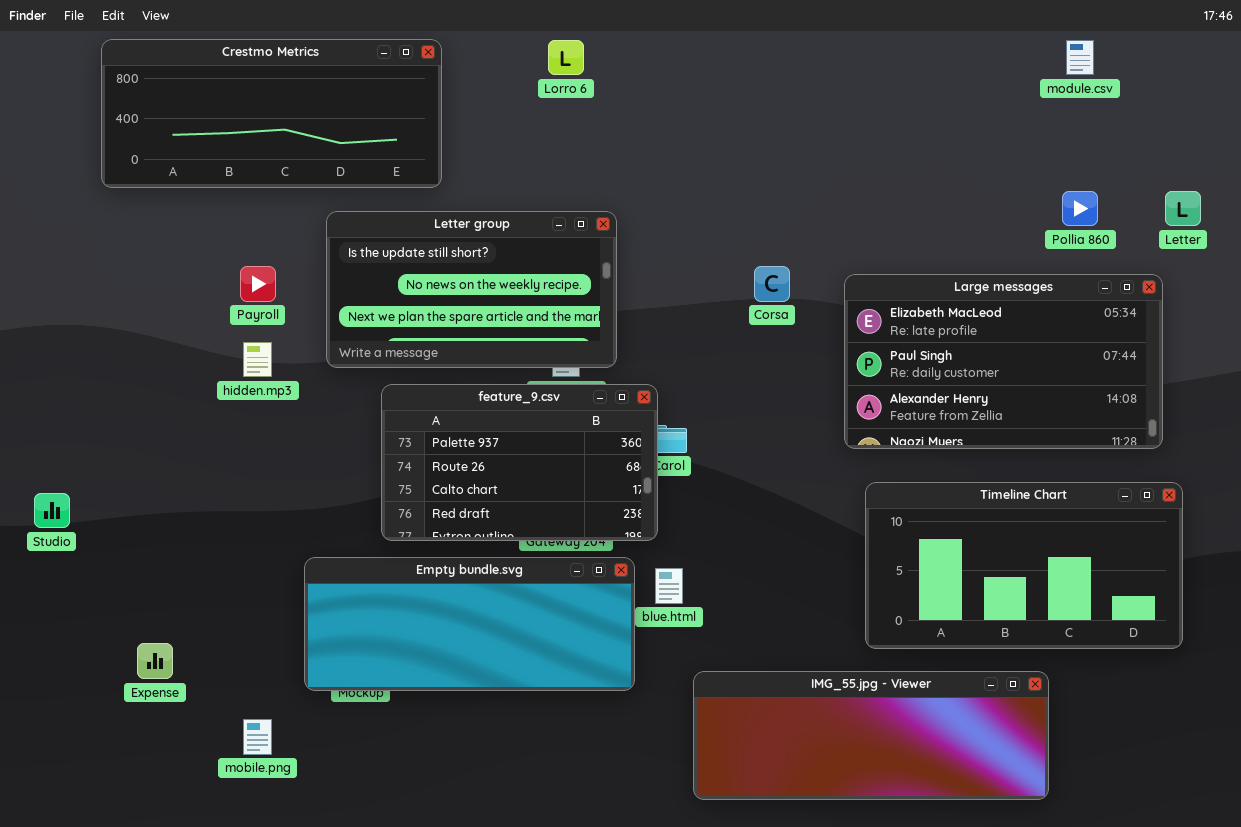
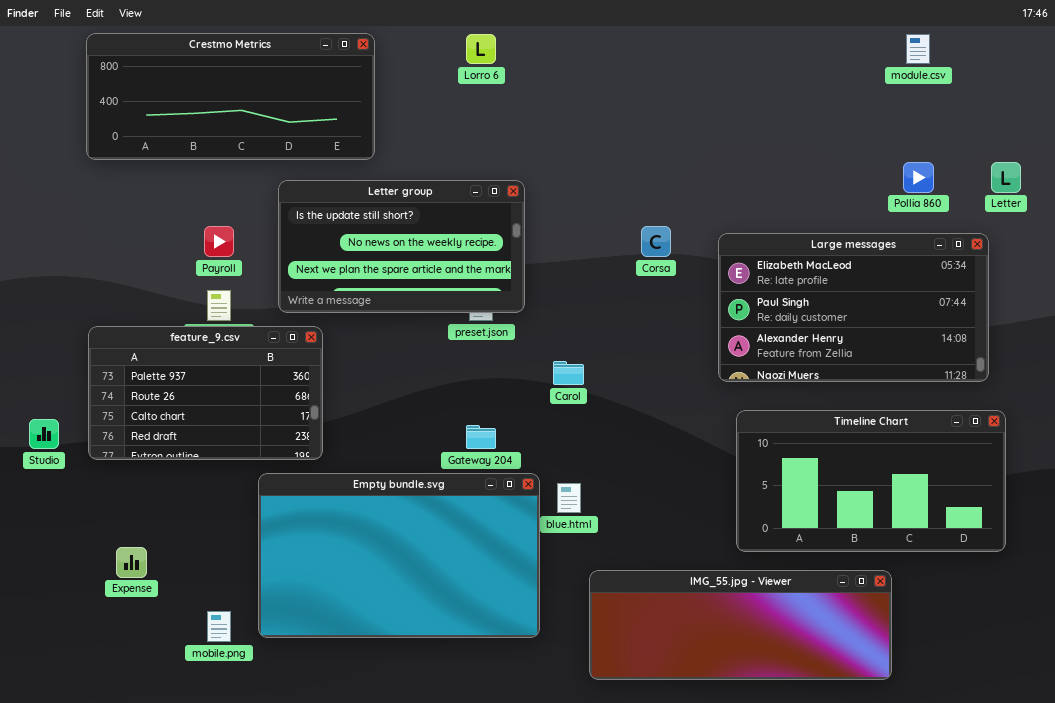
feature_9.csv: [381,384,658,541] -> [88,326,323,460], moved
Empty bundle.svg: [304,557,635,691] -> [258,473,540,638], resized

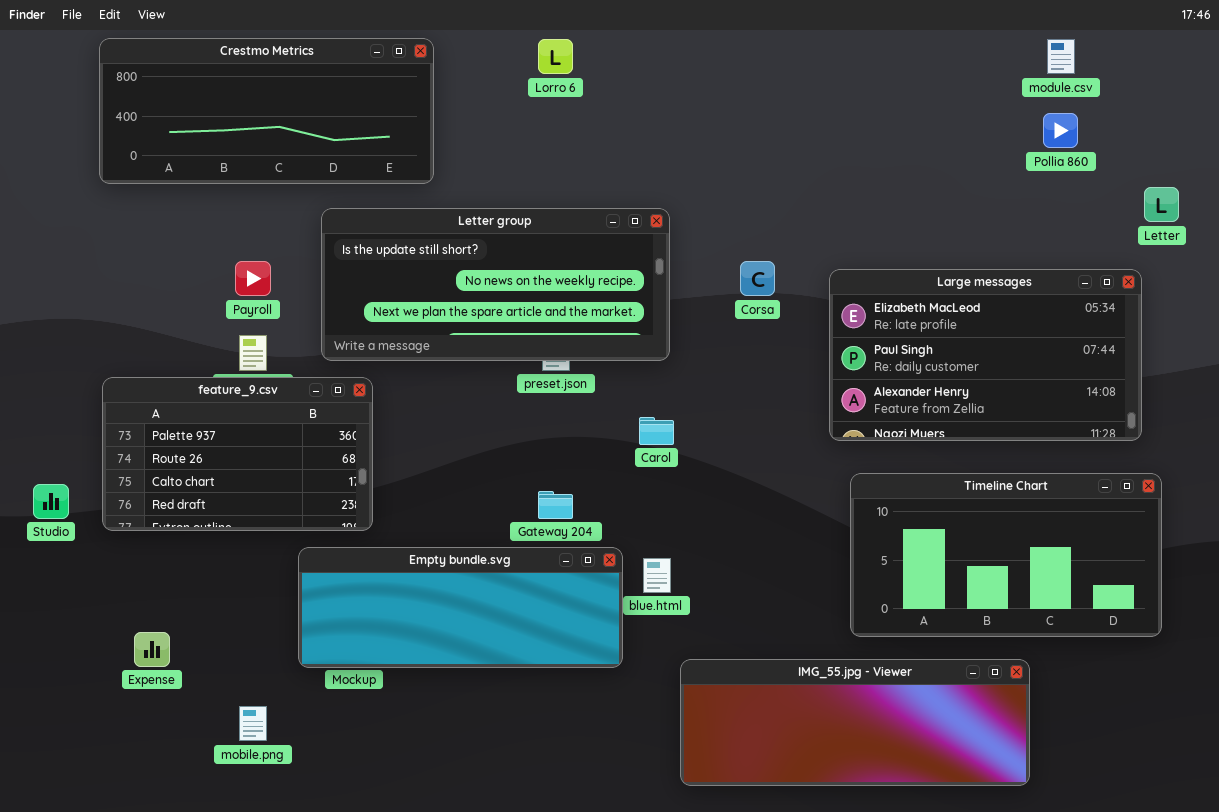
Pollia 860: [903,162,934,193] -> [1043,113,1078,148], moved
Letter group: [278,180,525,313] -> [321,208,670,361], resized
Empty bundle.svg: [258,473,540,638] -> [298,547,623,668], resized

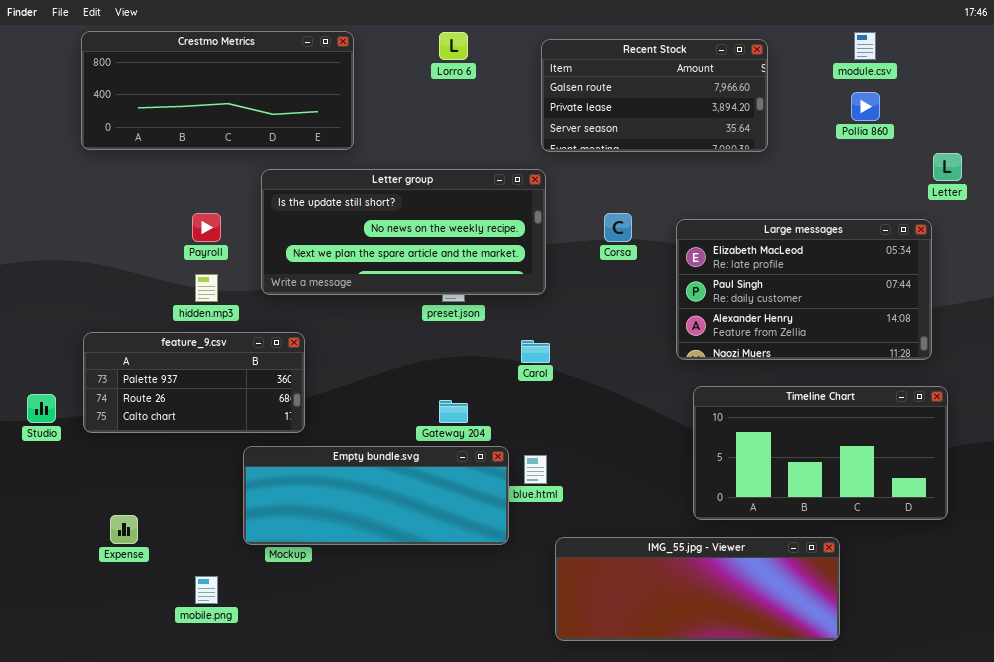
Recent Stock: none -> [541,39,768,152], opened
feature_9.csv: [102,377,373,531] -> [83,332,305,433], resized

